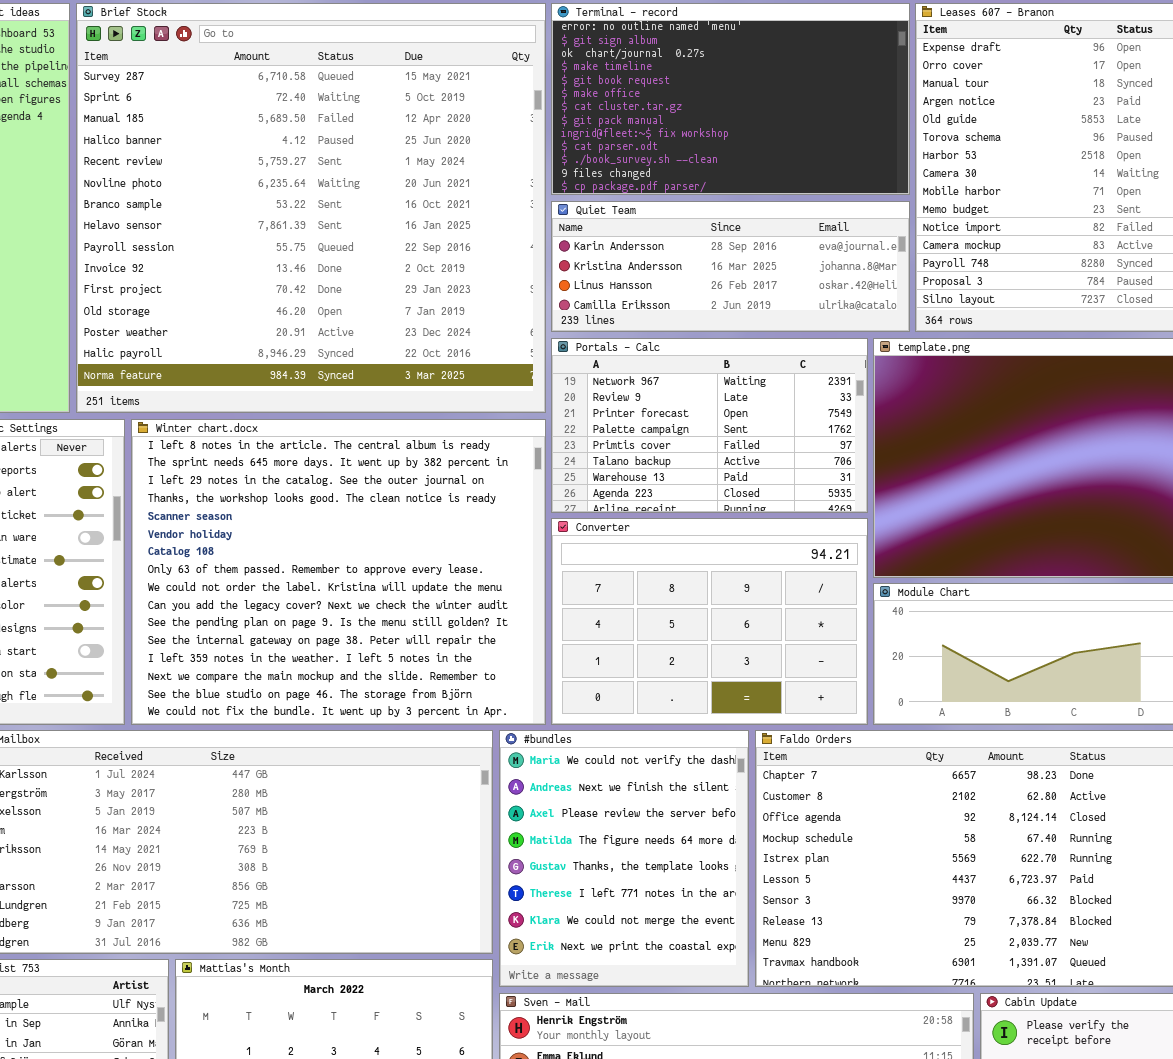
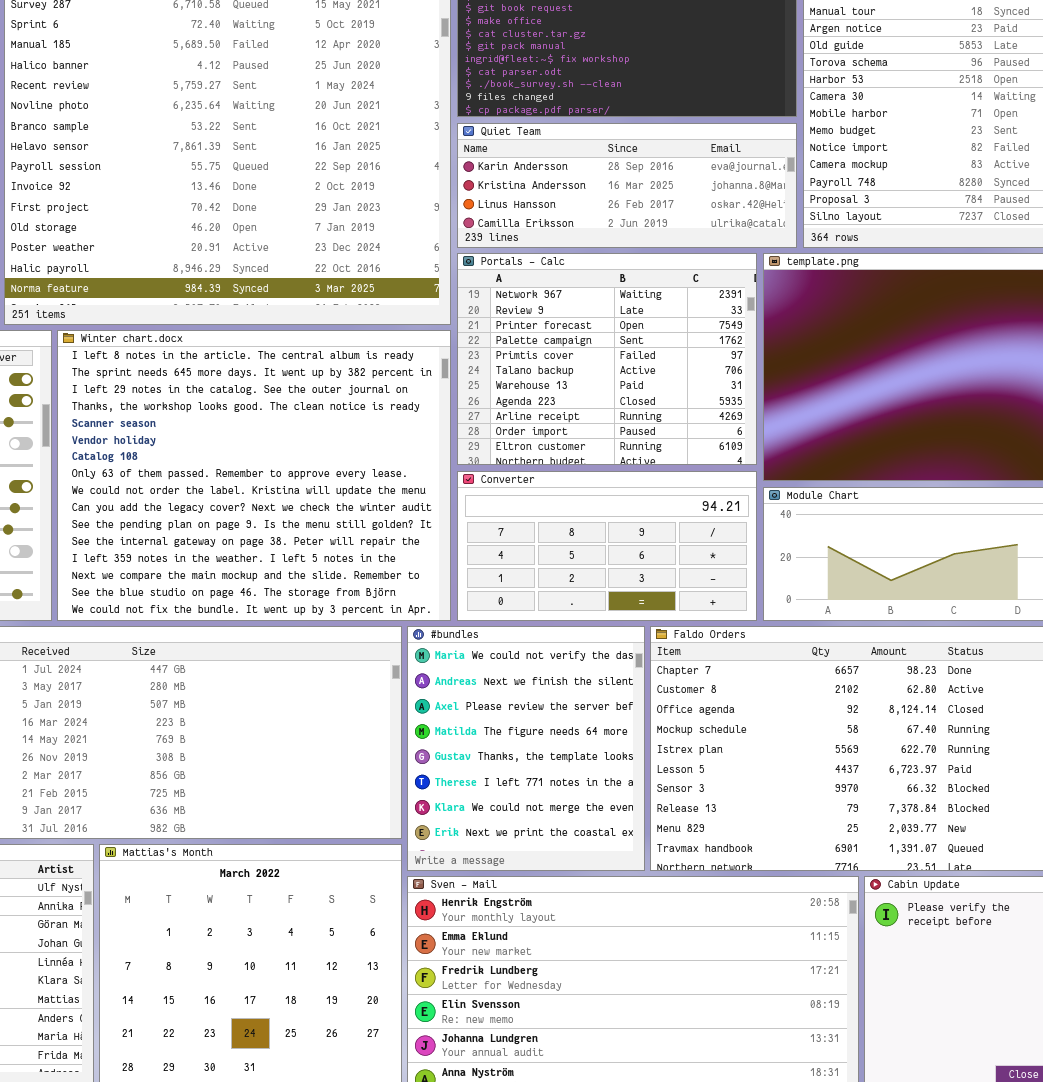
Portals - Calc: [551,338,868,513] -> [457,253,757,465], resized
Converter: [551,518,868,725] -> [457,471,757,621], resized

